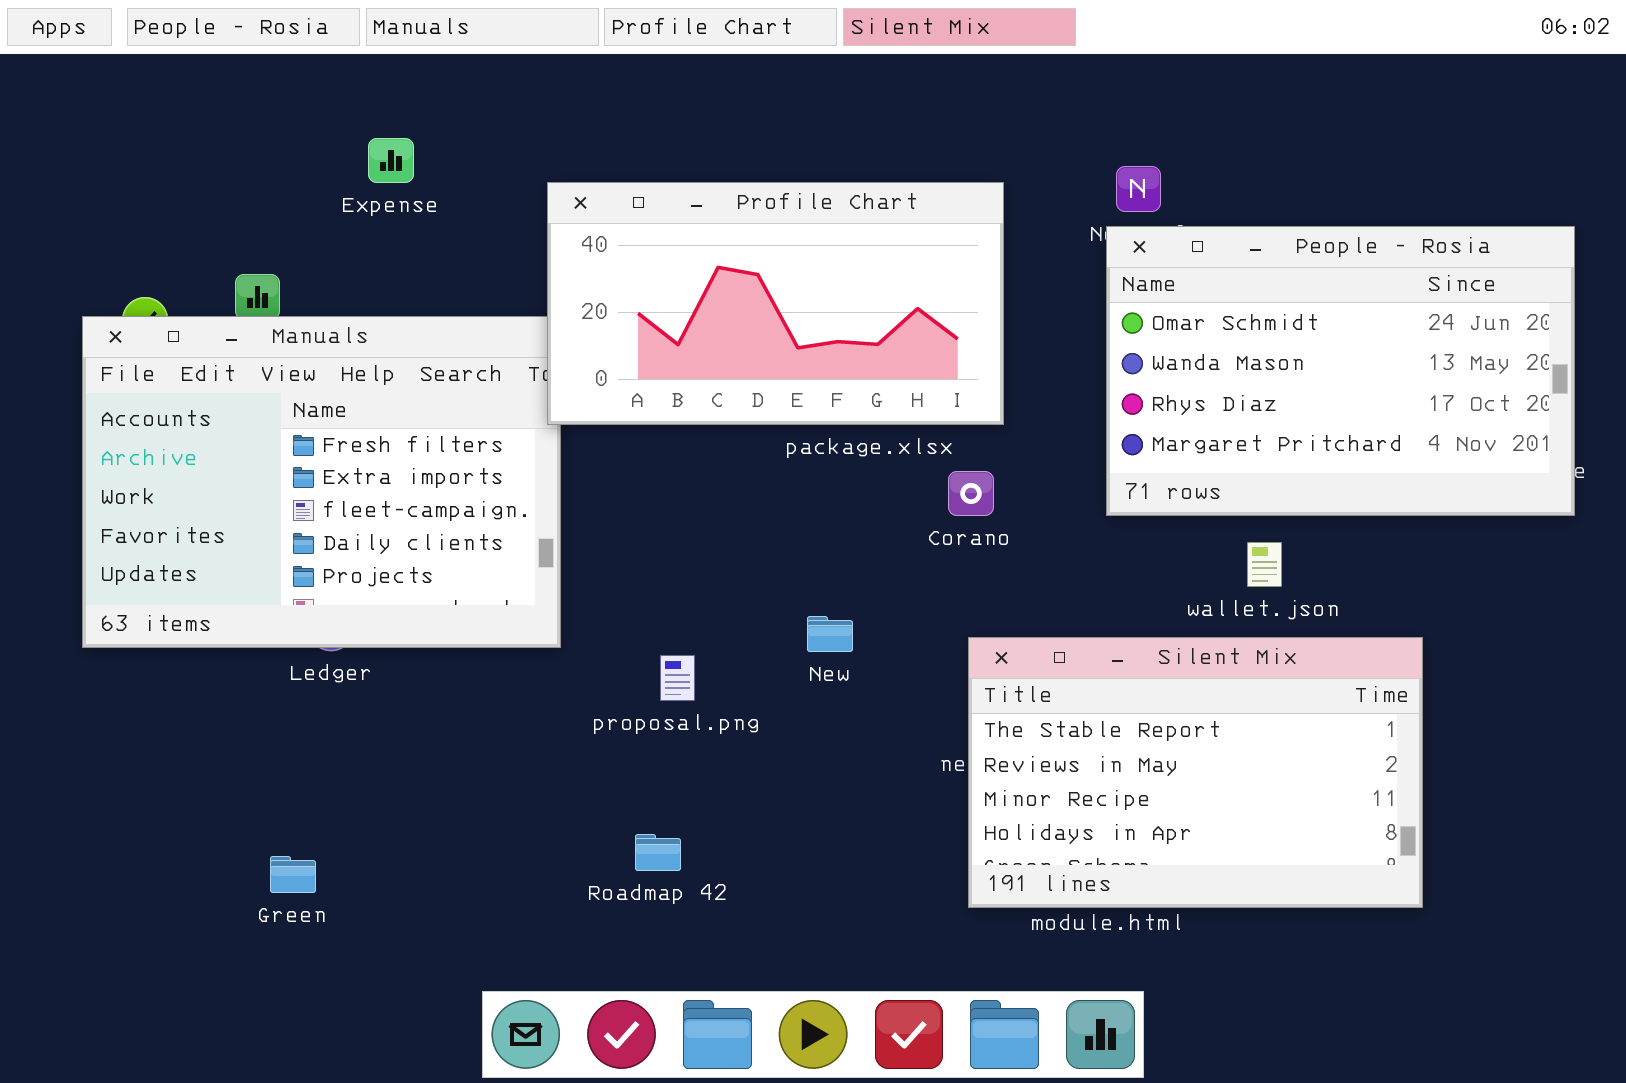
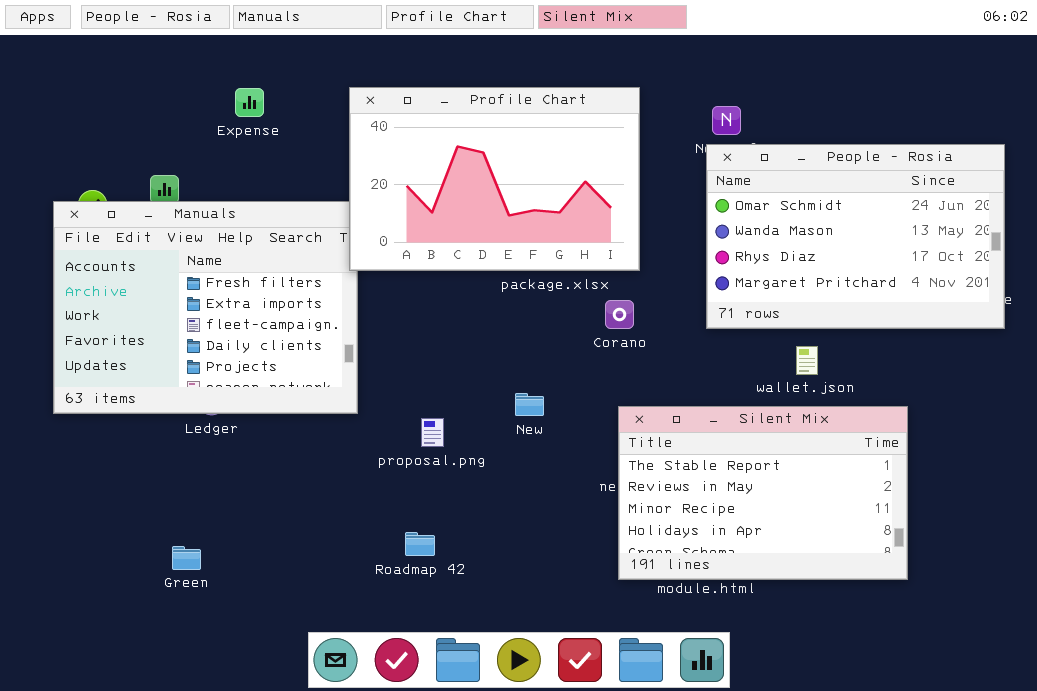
Profile Chart: [547,182,1004,425] -> [349,87,640,271], resized

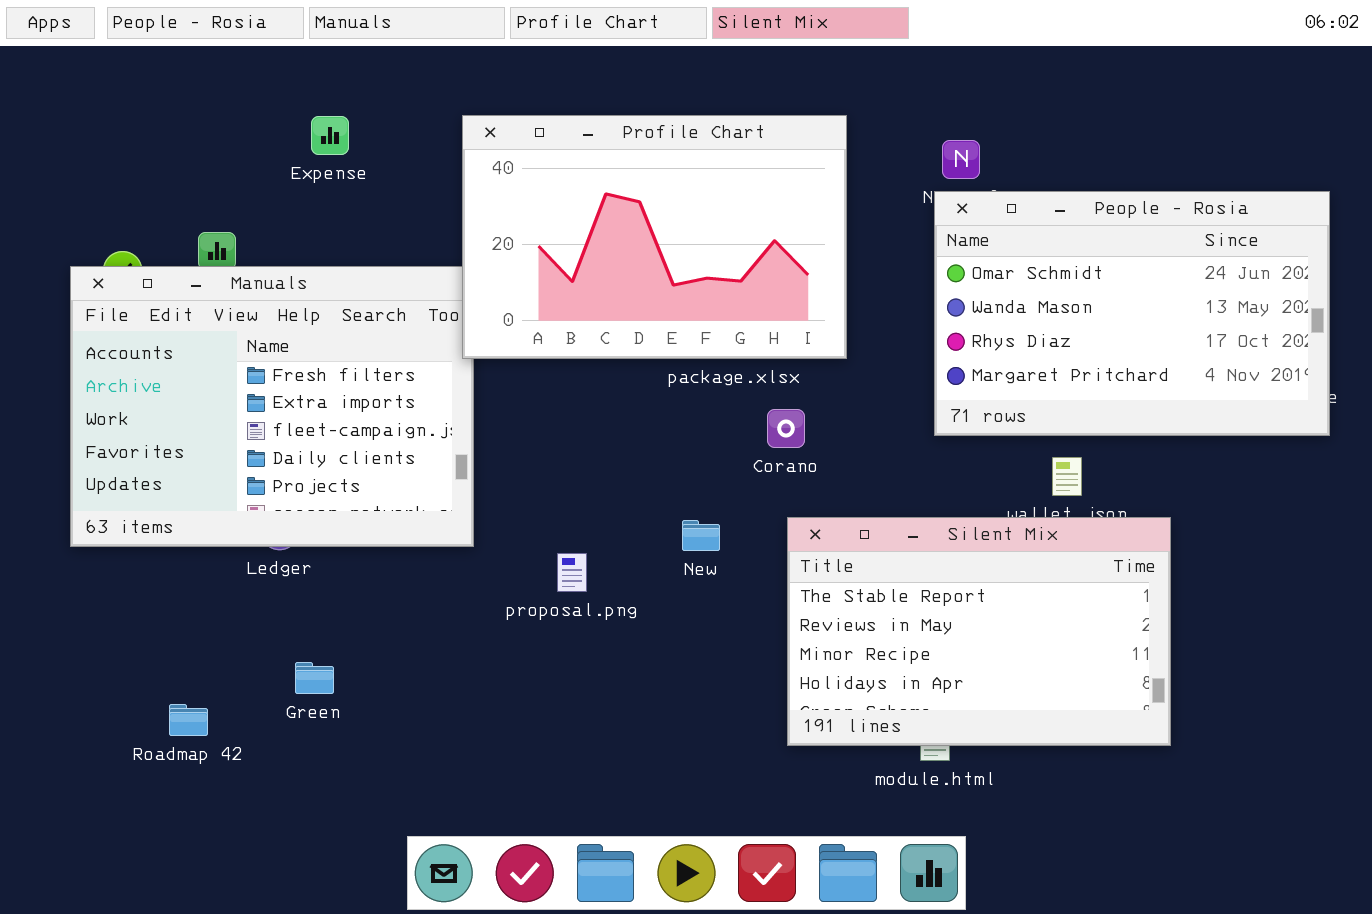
Corano: [605,300,634,329] -> [767,409,805,448], moved
Silent Mix: [618,406,908,580] -> [787,517,1171,746], moved
Roadmap 42: [405,532,435,556] -> [169,704,208,736], moved
Green: [172,546,201,570] -> [295,662,334,694], moved

